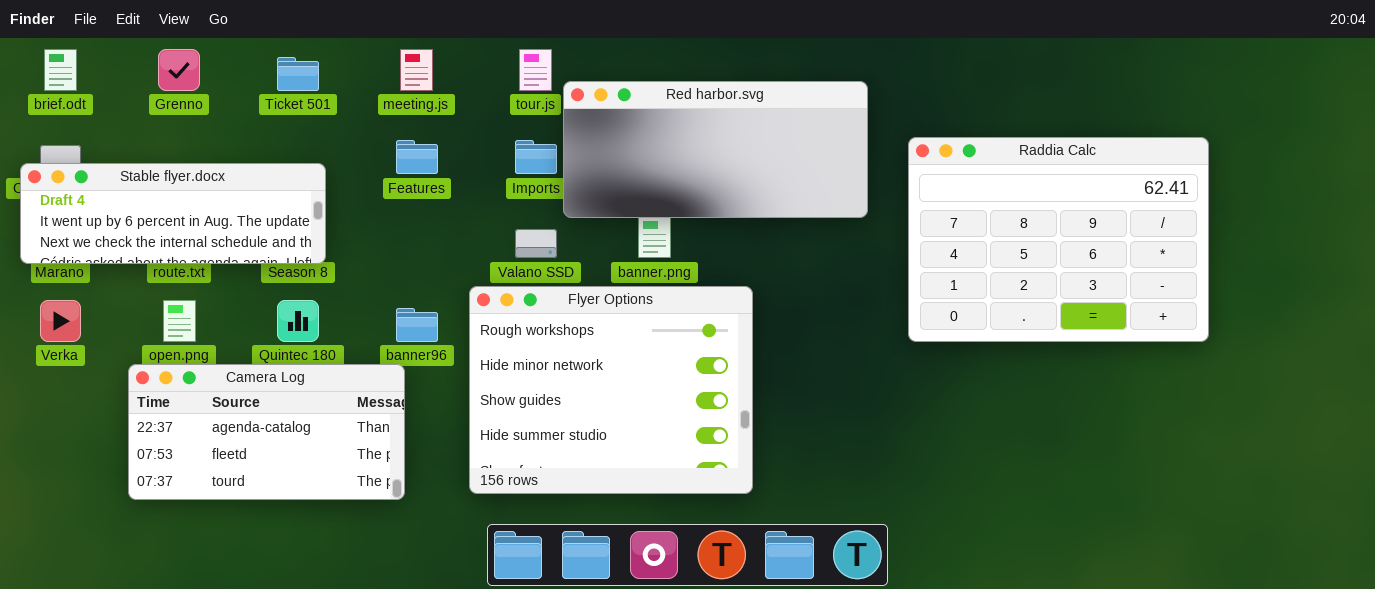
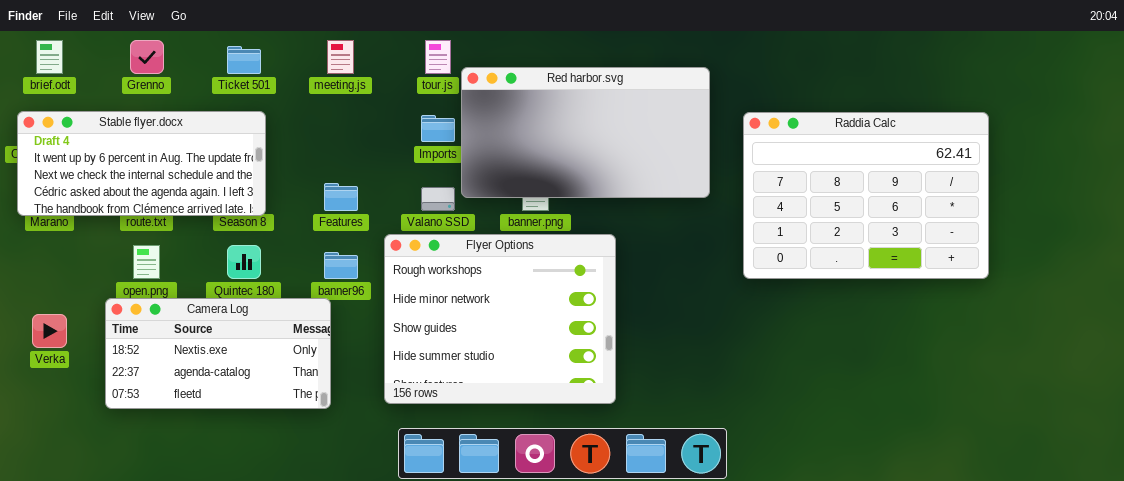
Red harbor.svg: [563,81,868,218] -> [461,67,710,198], resized
Features: [396,140,438,174] -> [324,183,358,211], moved
Stable flyer.docx: [20,163,326,264] -> [17,111,266,216], resized
Verka: [40,300,81,342] -> [32,314,67,348], moved
Camera Log: [128,364,405,500] -> [105,298,331,409], scrolled up 1 row

